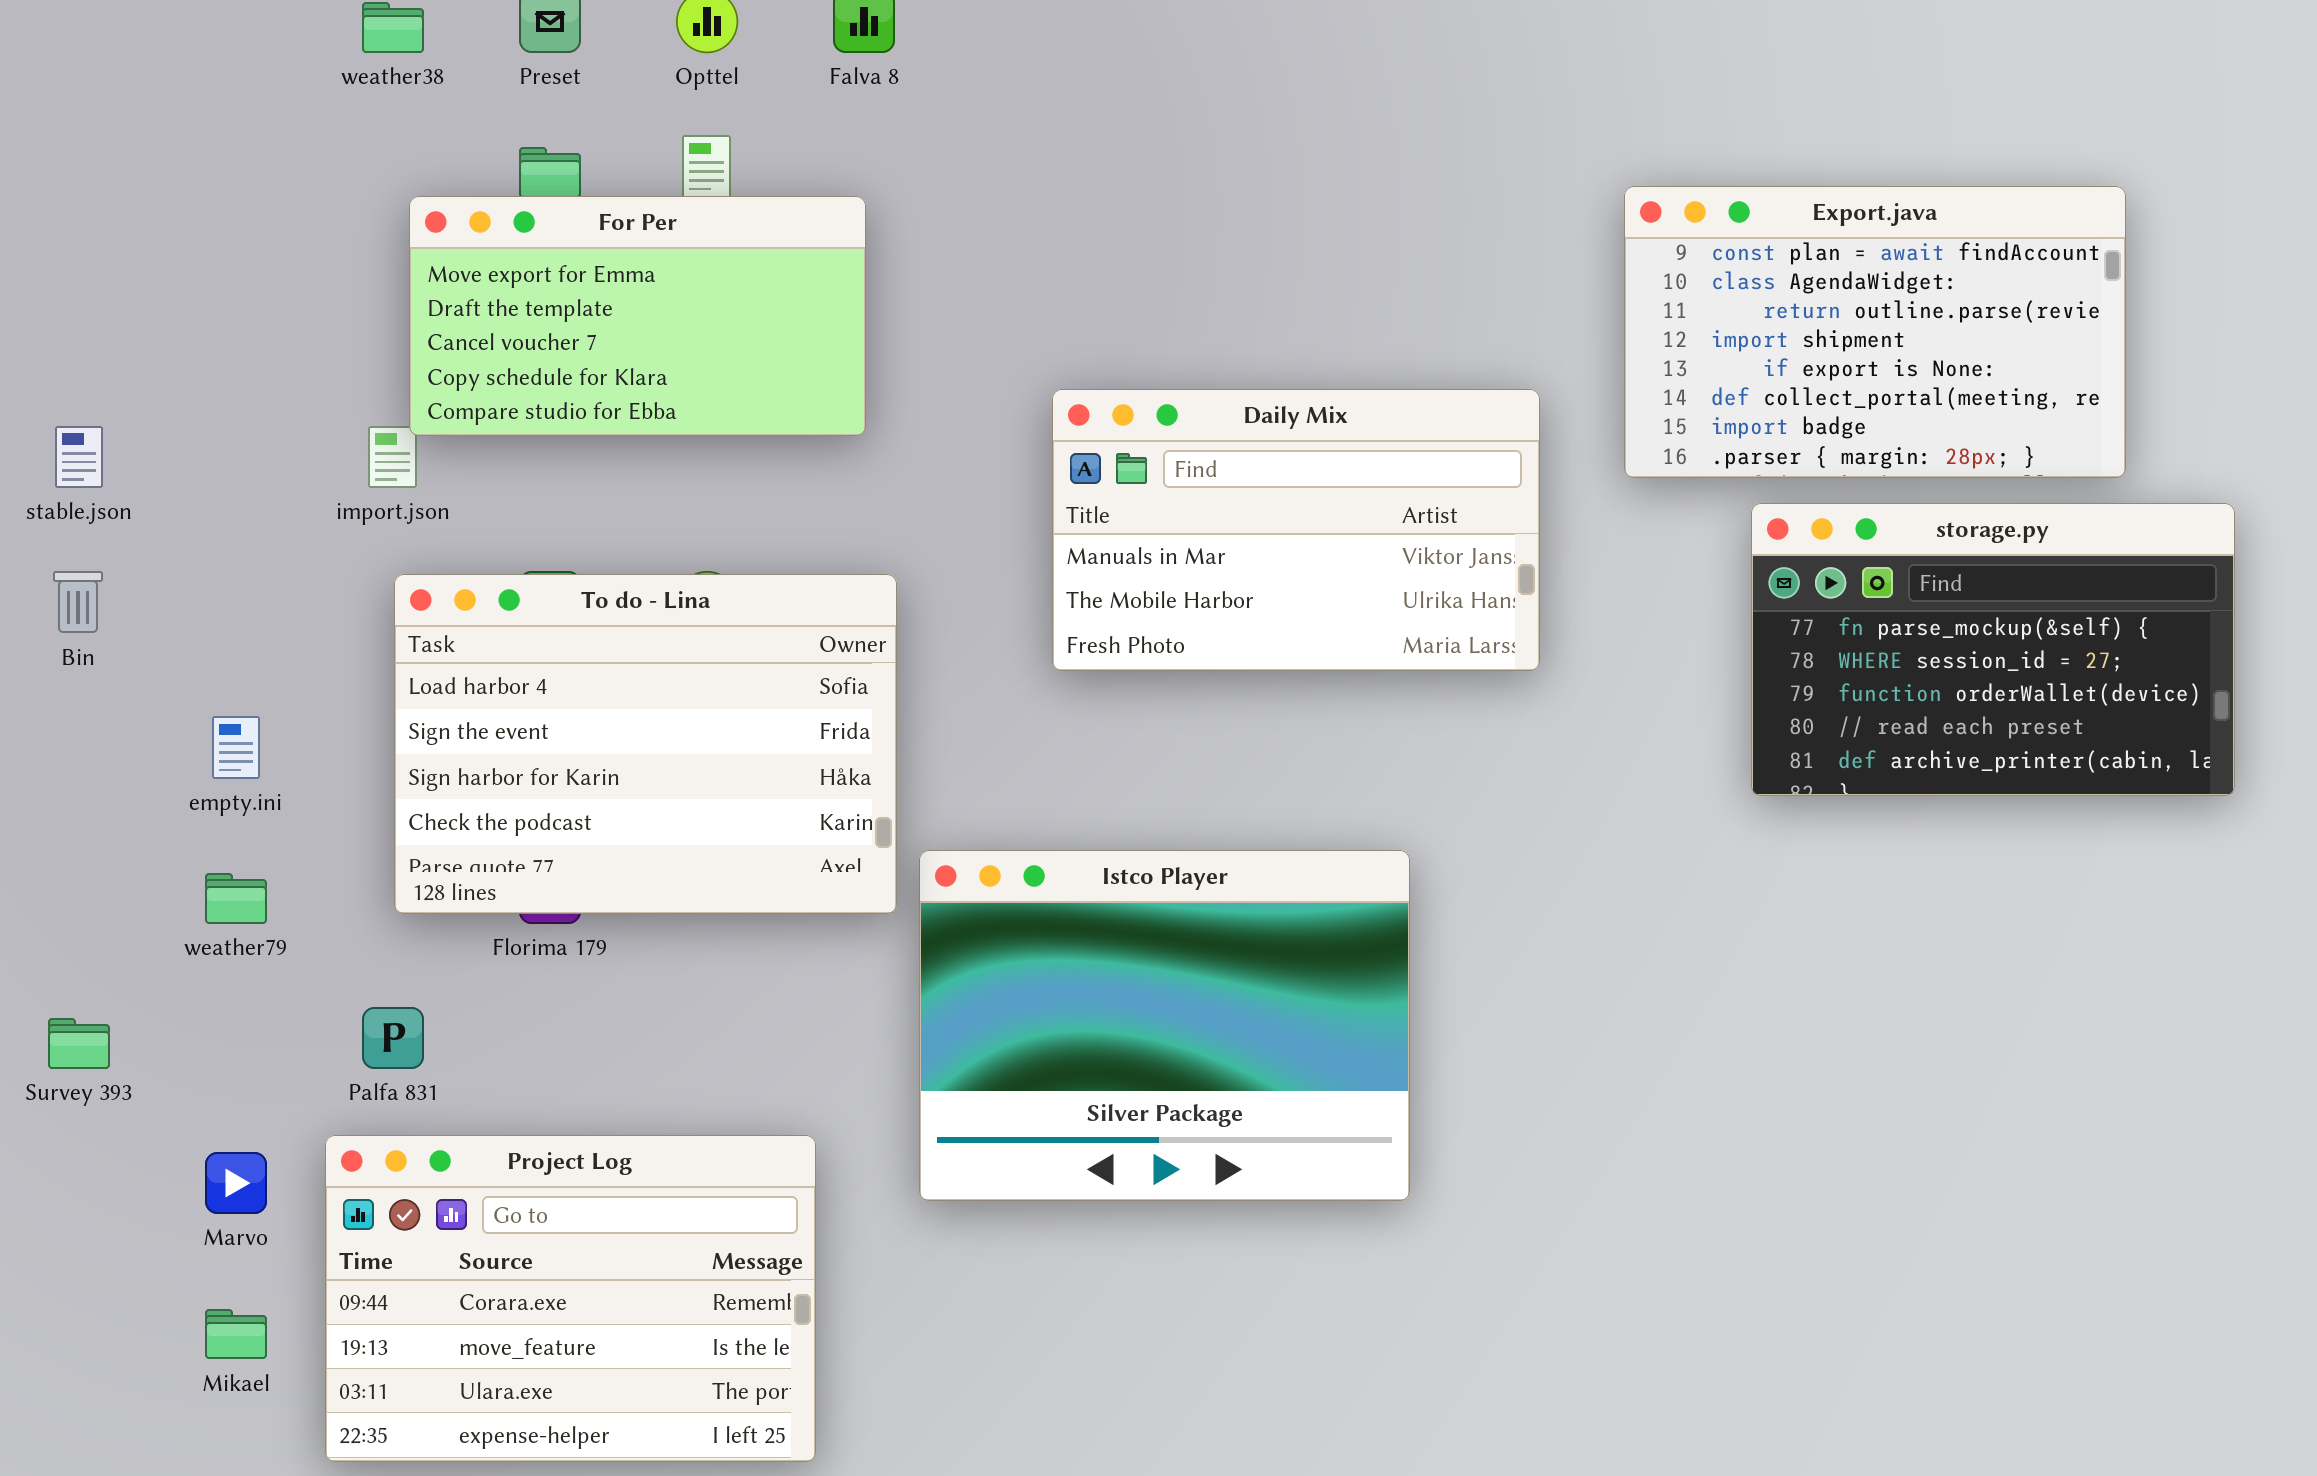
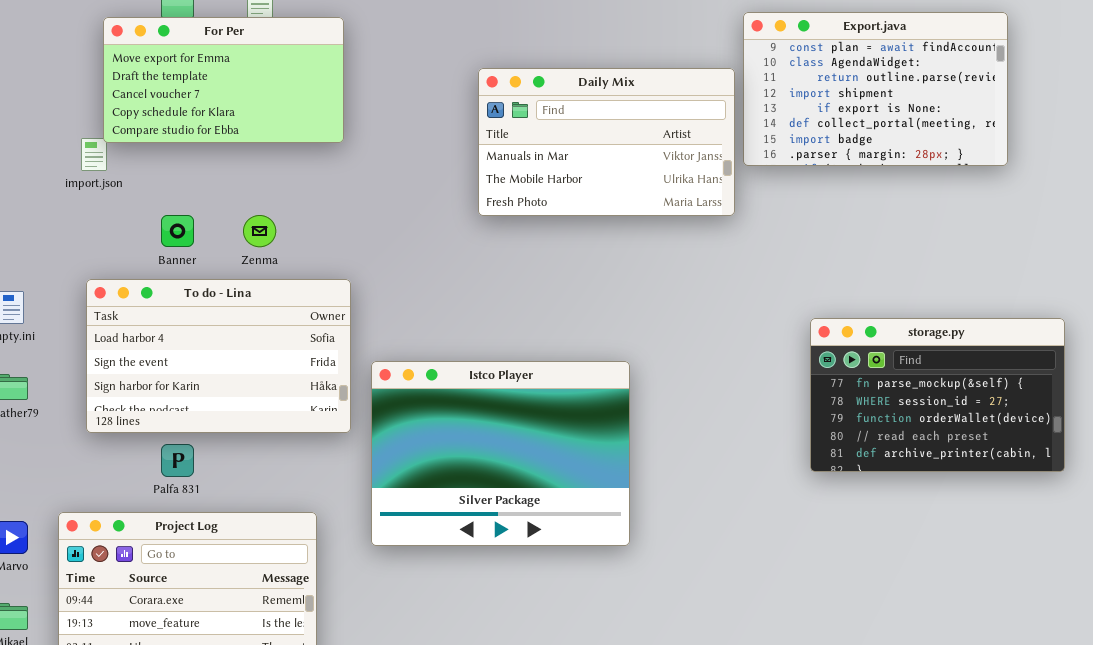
Daily Mix: [1052,389,1540,671] -> [478,68,735,216], moved
storage.py: [1751,503,2235,796] -> [810,318,1065,472], moved
To do - Lina: [394,574,897,914] -> [86,279,351,433], moved, resized
Palfa 831: [362,1007,424,1069] -> [161,444,194,477], moved

